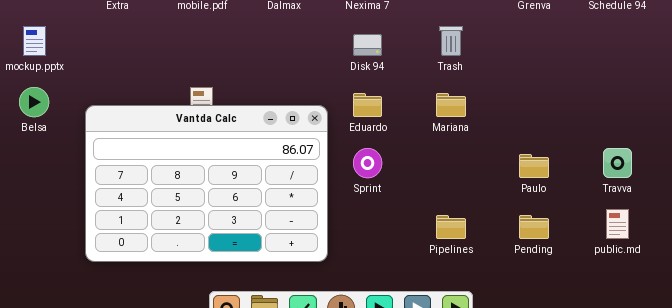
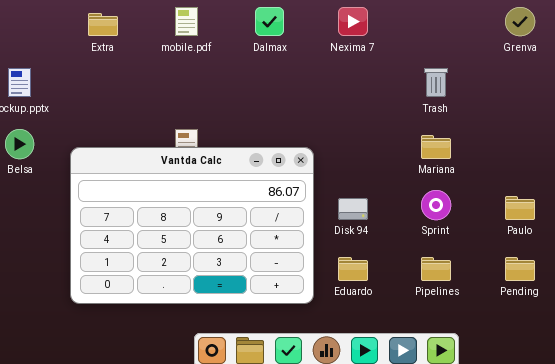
Disk 94: [353,34,382,56] -> [338,198,368,220], moved
Eduardo: [353,93,382,117] -> [338,257,368,281], moved
Sprint: [353,148,382,178] -> [421,190,451,220], moved

